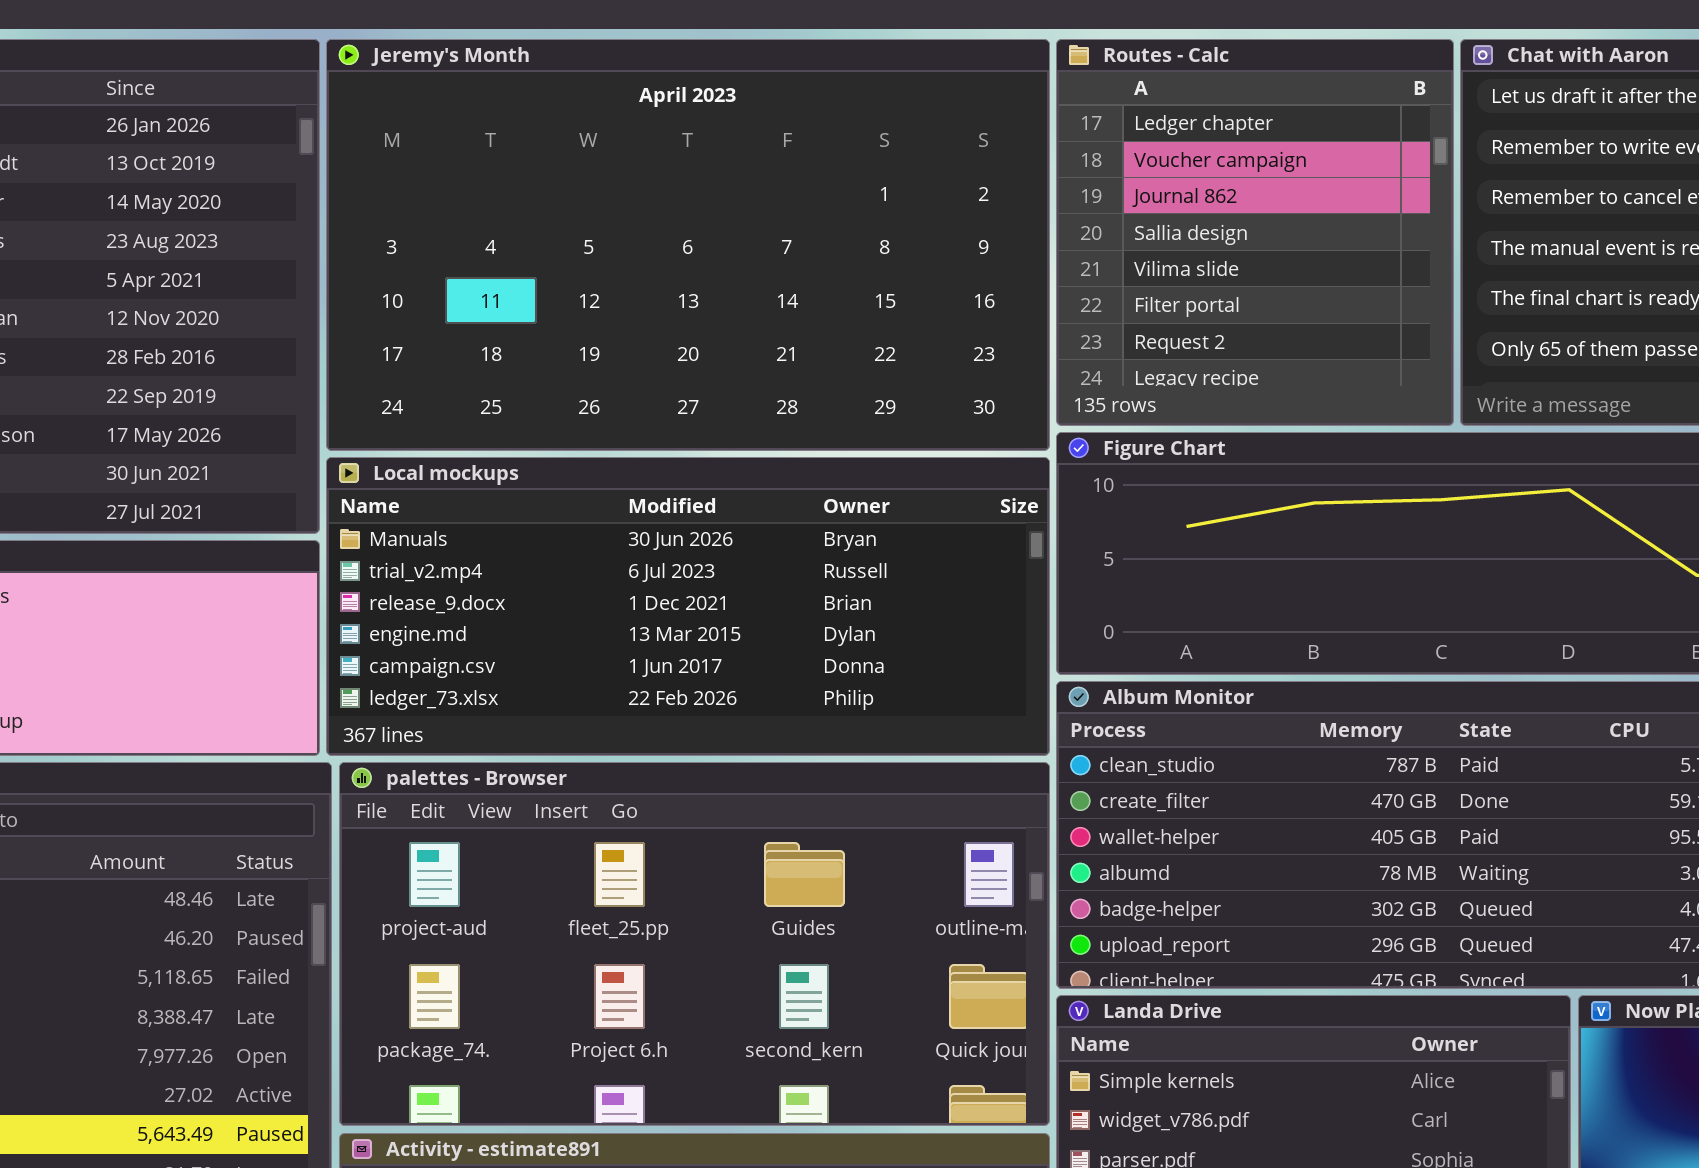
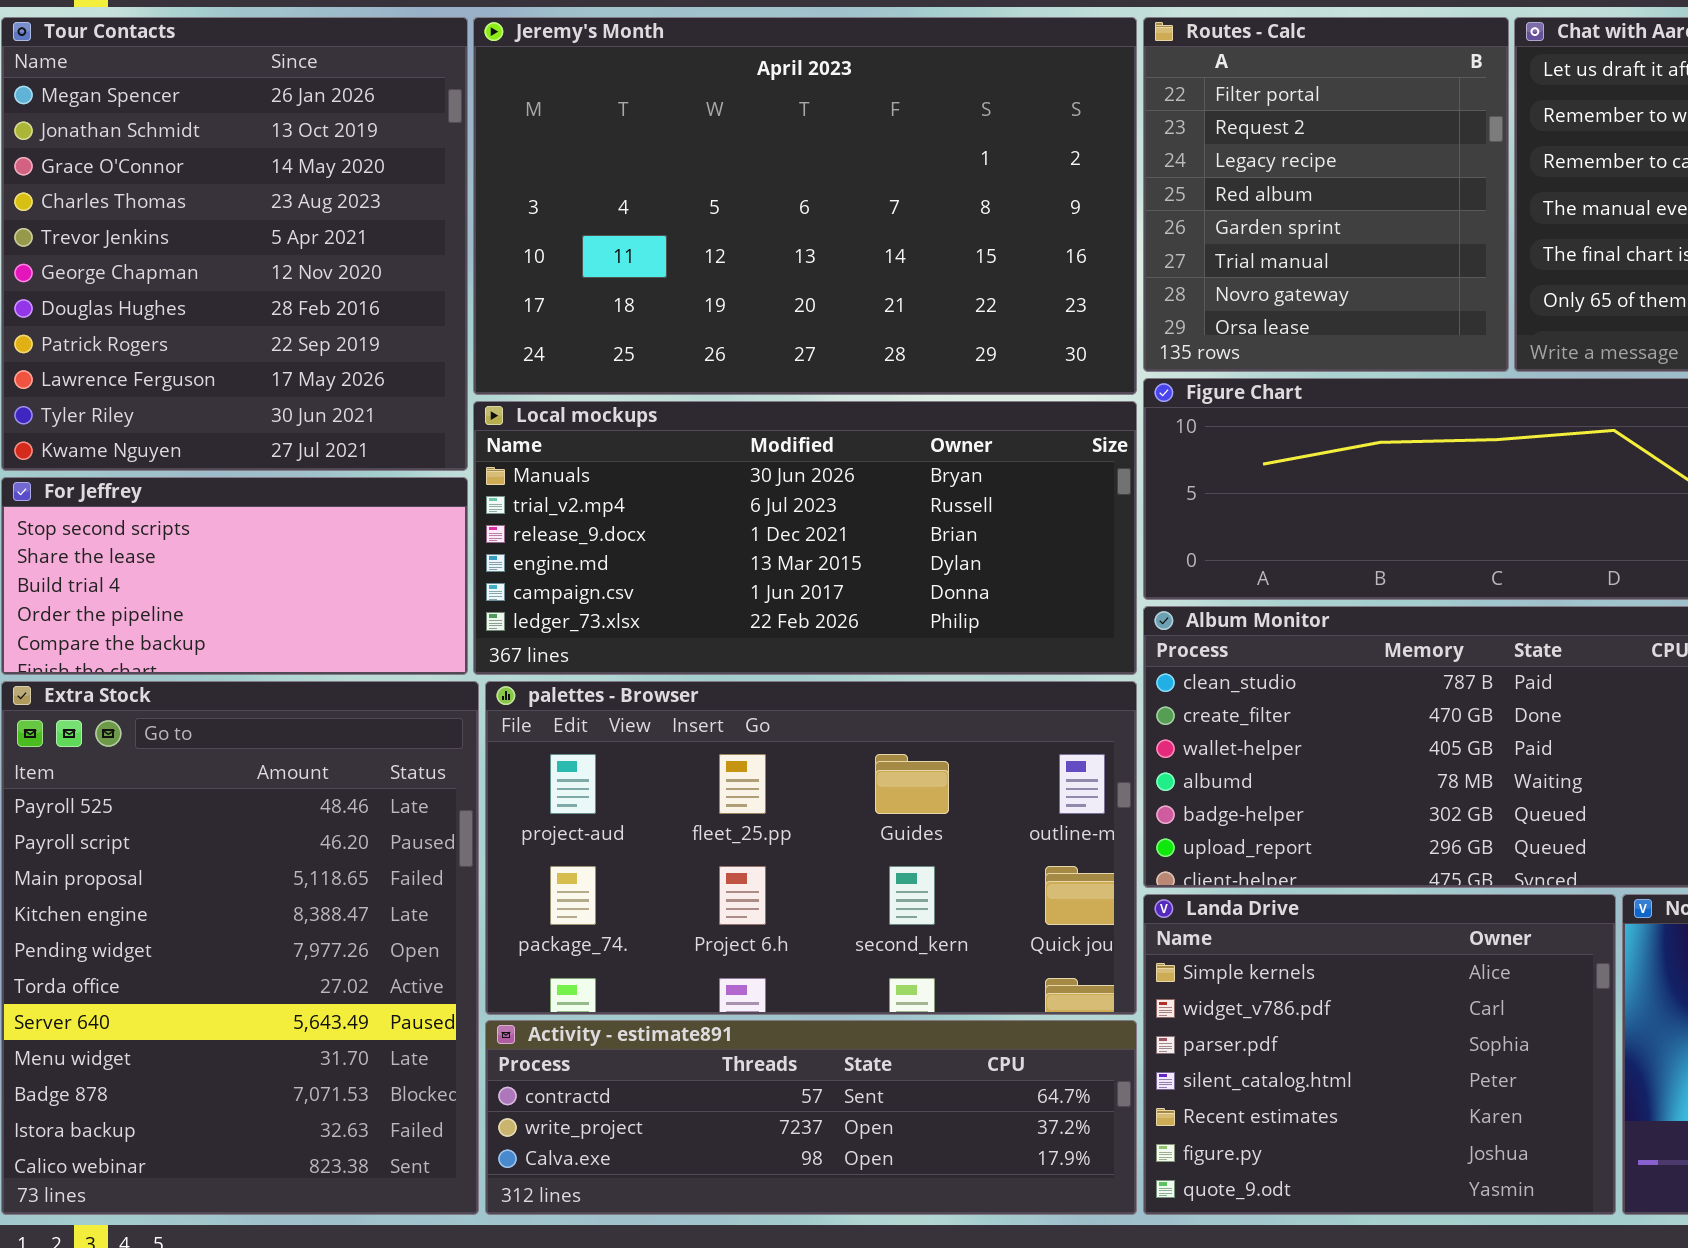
Routes - Calc: [1056,39,1454,426] -> [1143,17,1509,372], scrolled down 5 rows

